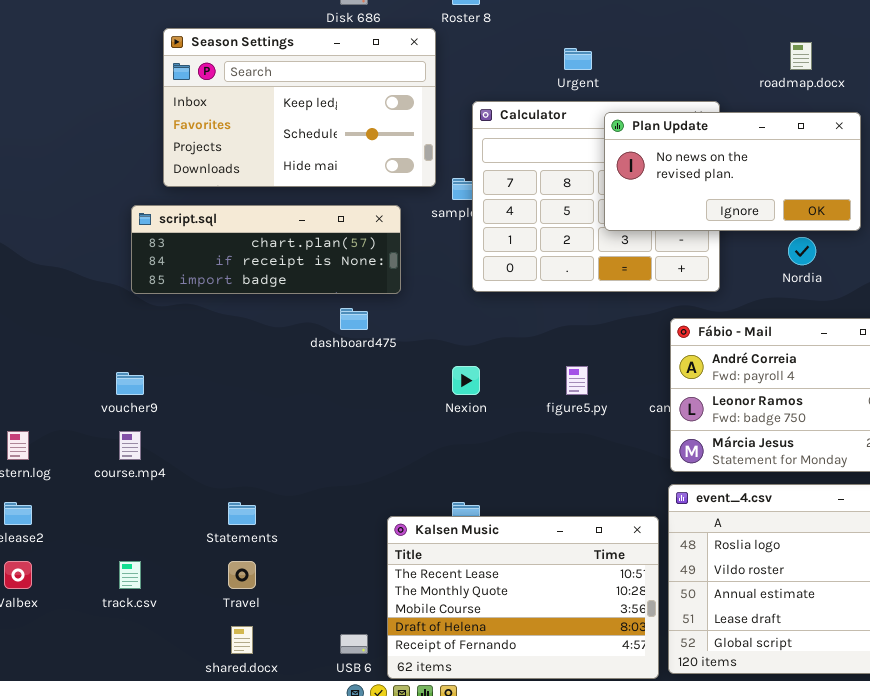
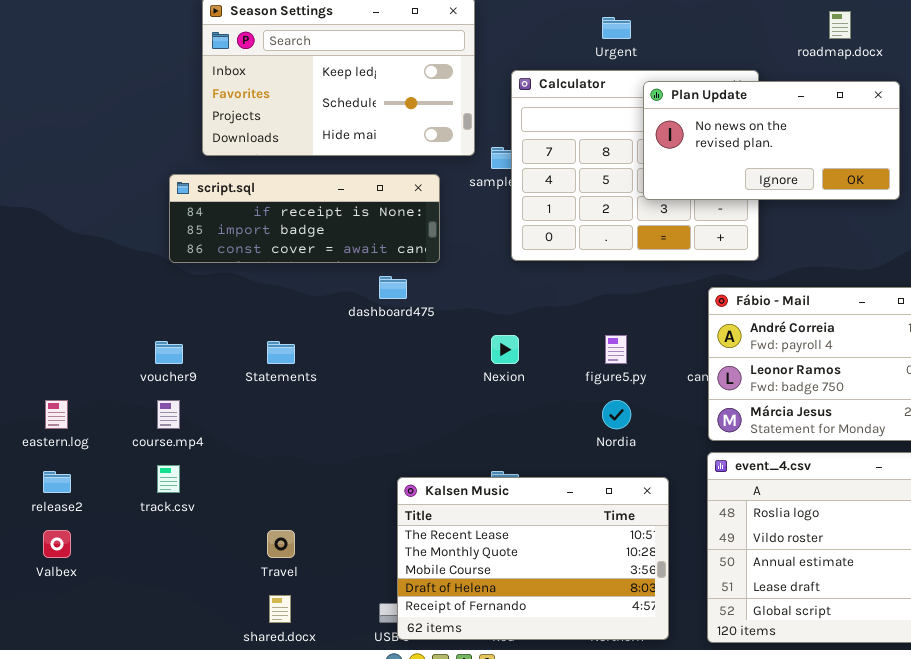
script.sql: [131,205,401,294] -> [169,174,440,263], scrolled down 1 row
Nordia: [788,237,816,265] -> [602,400,631,429], moved
Statements: [228,502,256,525] -> [267,341,295,364], moved
Kalsen Music: [387,516,659,679] -> [397,477,669,640], moved
track.csv: [119,561,141,589] -> [157,465,180,493], moved

